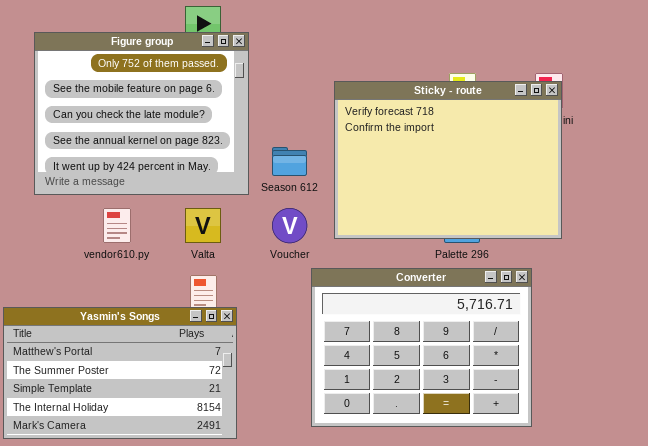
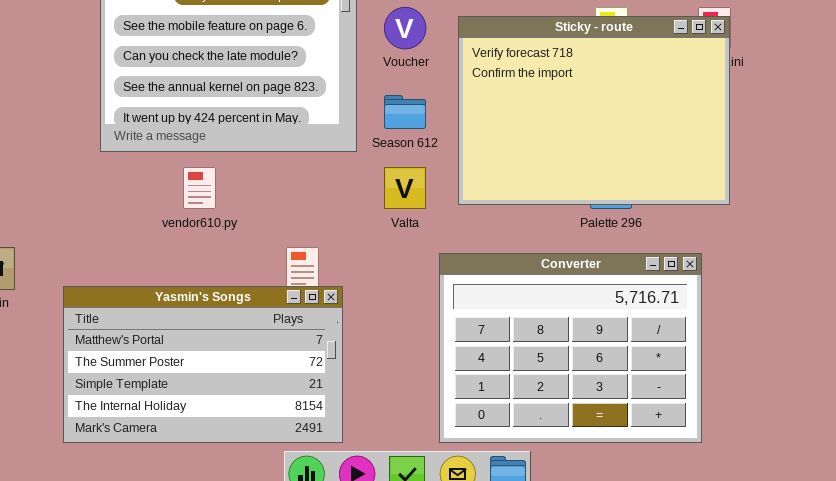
Valta: [185,208,221,243] -> [384,167,426,209], moved
Voucher: [272,208,307,243] -> [384,7,426,49], moved
Converter: [311,268,532,427] -> [439,253,702,443], moved

